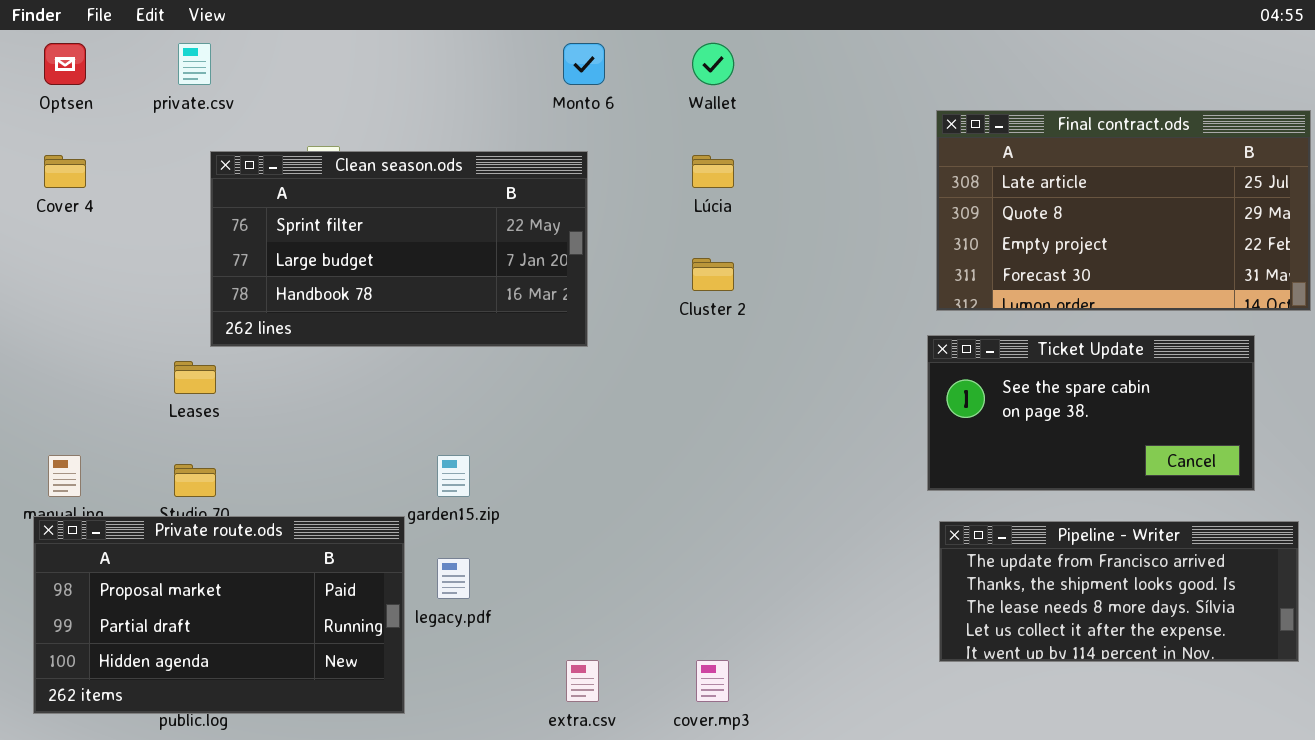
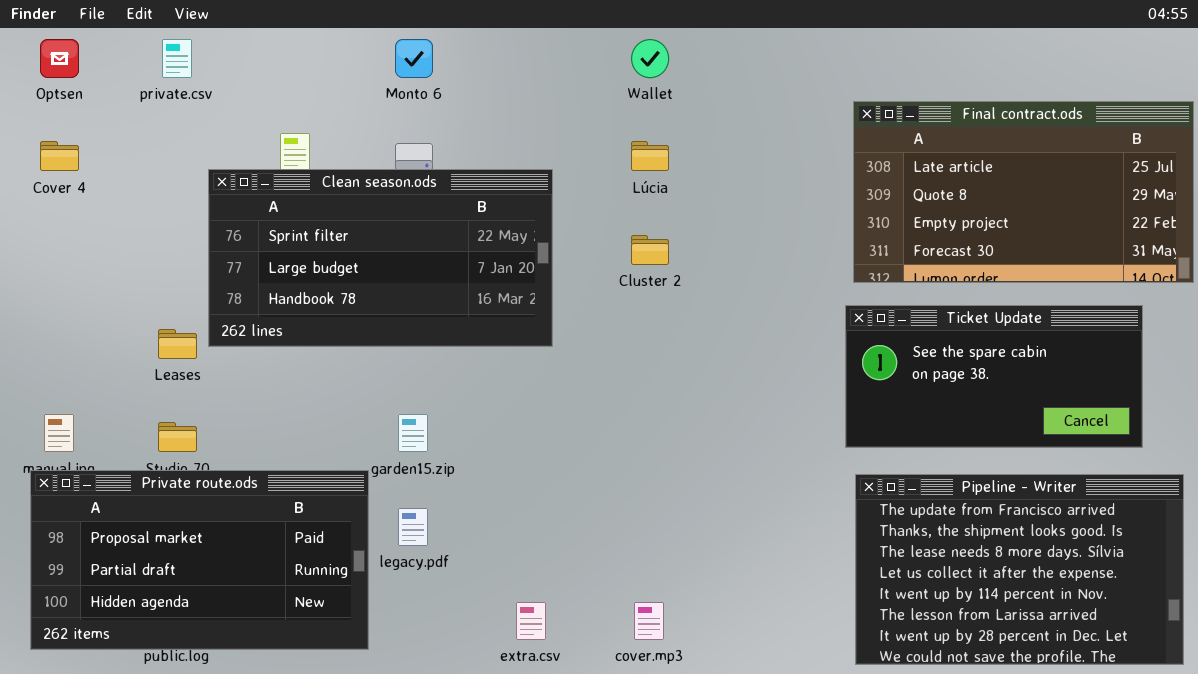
Monto 6: [563,43,605,85] -> [395,39,433,78], moved
Clean season.ods: [210,151,588,347] -> [208,169,553,347], moved
Pipeline - Writer: [939,521,1299,662] -> [855,474,1184,665], resized

